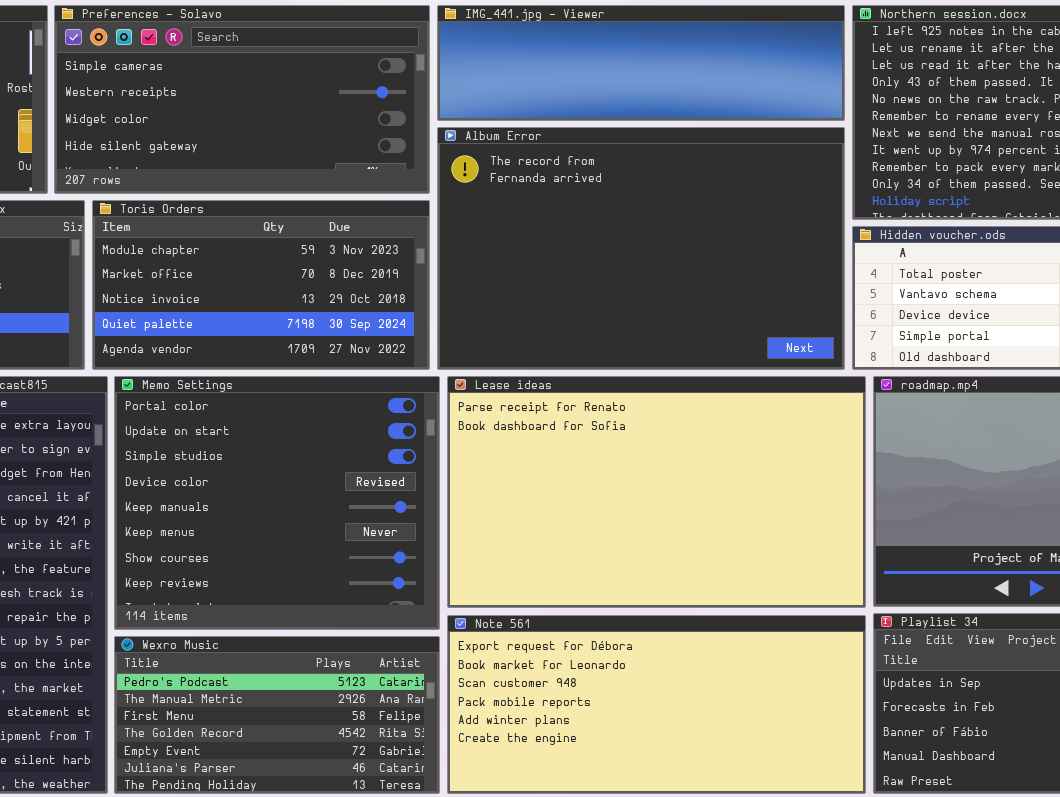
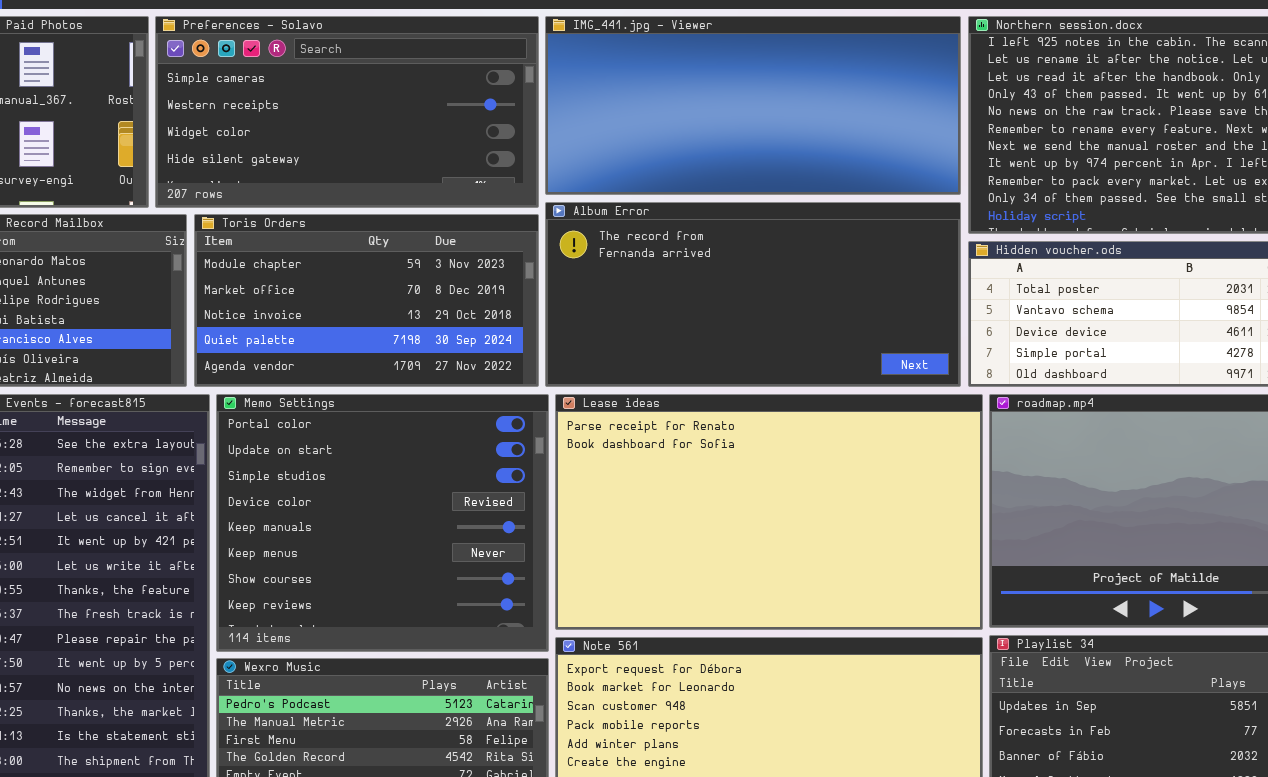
IMG_441.jpg - Viewer: [437,5,845,121] -> [545,16,961,195], resized
Album Error: [437,127,845,370] -> [545,202,961,387], resized

